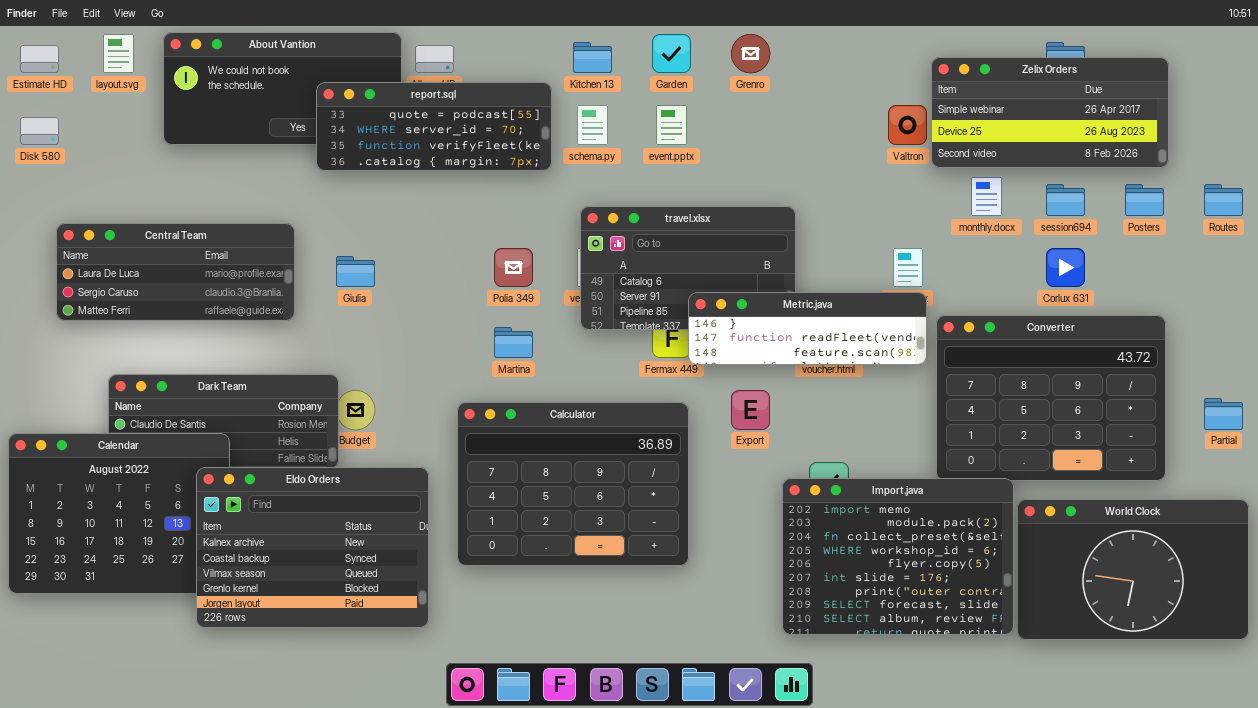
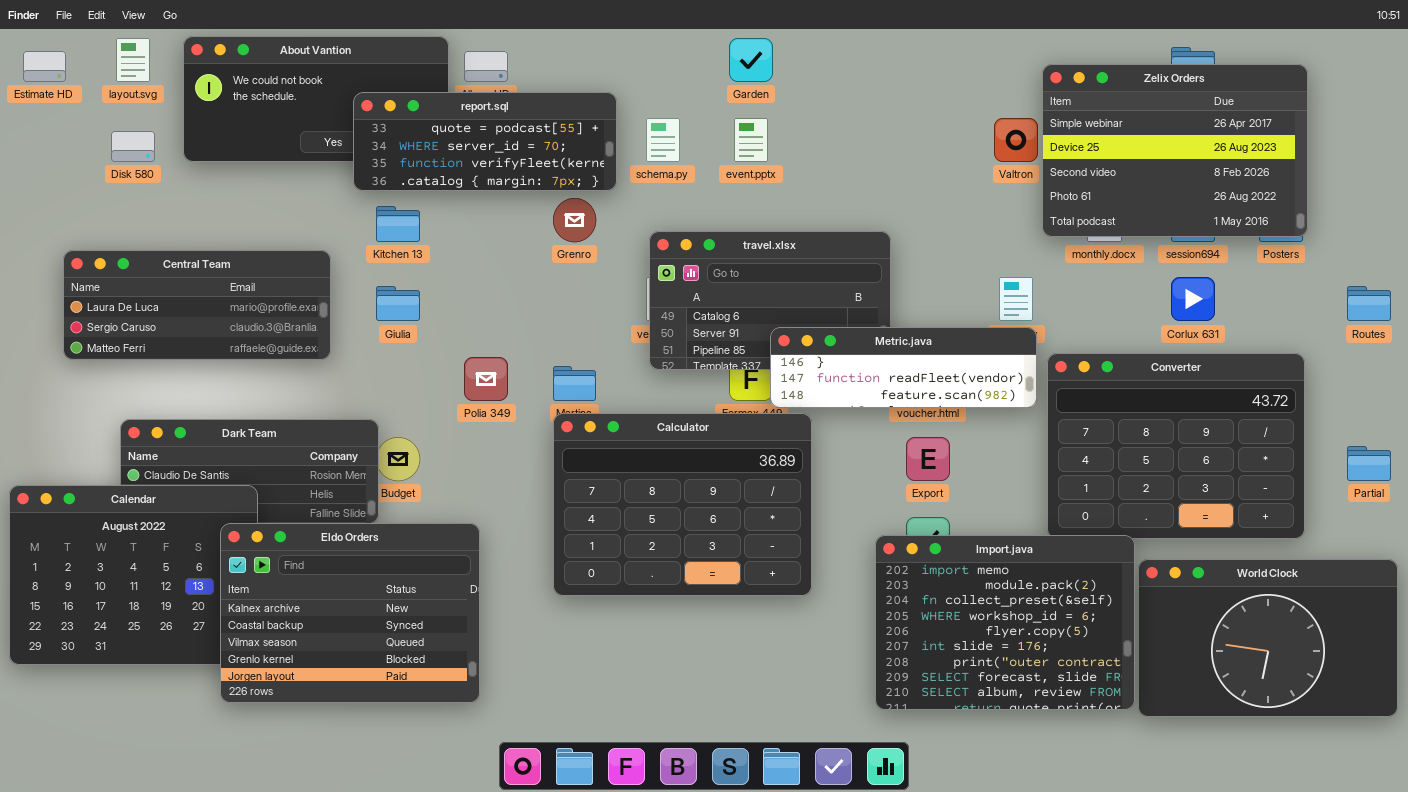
Grenro: [731,34,770,73] -> [553,198,596,242], moved
Kitchen 13: [573,42,612,73] -> [376,206,420,242], moved
Zelix Orders: [931,57,1169,168] -> [1042,64,1308,237], resized
Disk 580: [20,117,59,145] -> [111,131,155,162], moved
Routes: [1204,184,1243,216] -> [1347,286,1391,321], moved
Polia 349: [494,248,533,287] -> [464,357,508,401], moved
Export: [731,390,770,430] -> [906,437,950,481], moved
Calculator: [457,402,689,566] -> [553,413,812,596], moved

